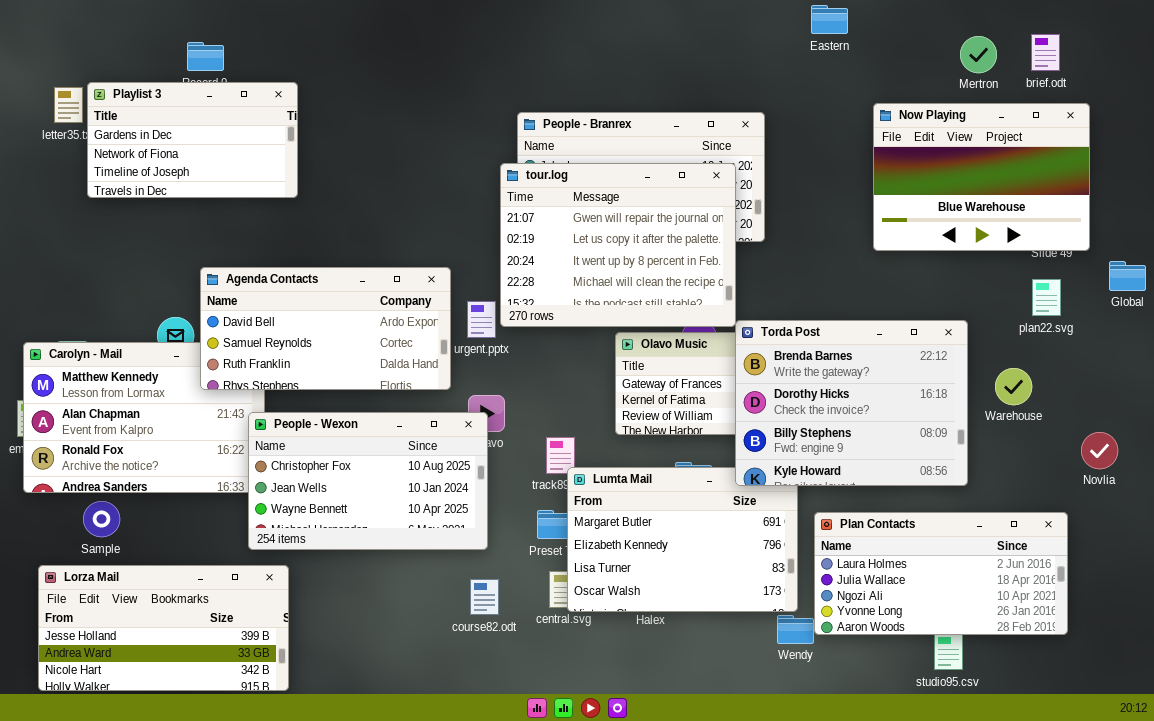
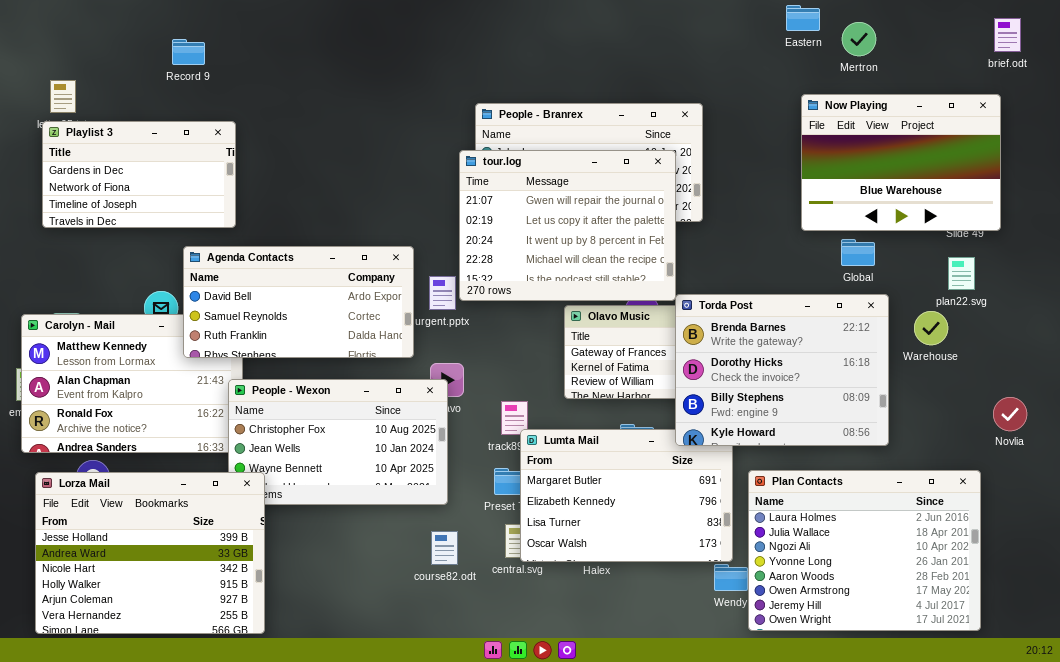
Eastern: [811,5,848,34] -> [786,5,820,31], moved
brief.odt: [1031,34,1060,71] -> [994,18,1021,52], moved
Mertron: [960,36,997,73] -> [842,22,876,56], moved
Playlist 3: [87,82,298,198] -> [42,121,236,228], moved
Global: [1109,261,1146,291] -> [841,239,875,266], moved
Warehouse: [995,368,1032,405] -> [914,311,948,345], moved
Plan Contacts: [814,512,1068,635] -> [748,470,981,631], resized
Lorza Mail: [38,565,289,691] -> [35,472,265,634], resized

